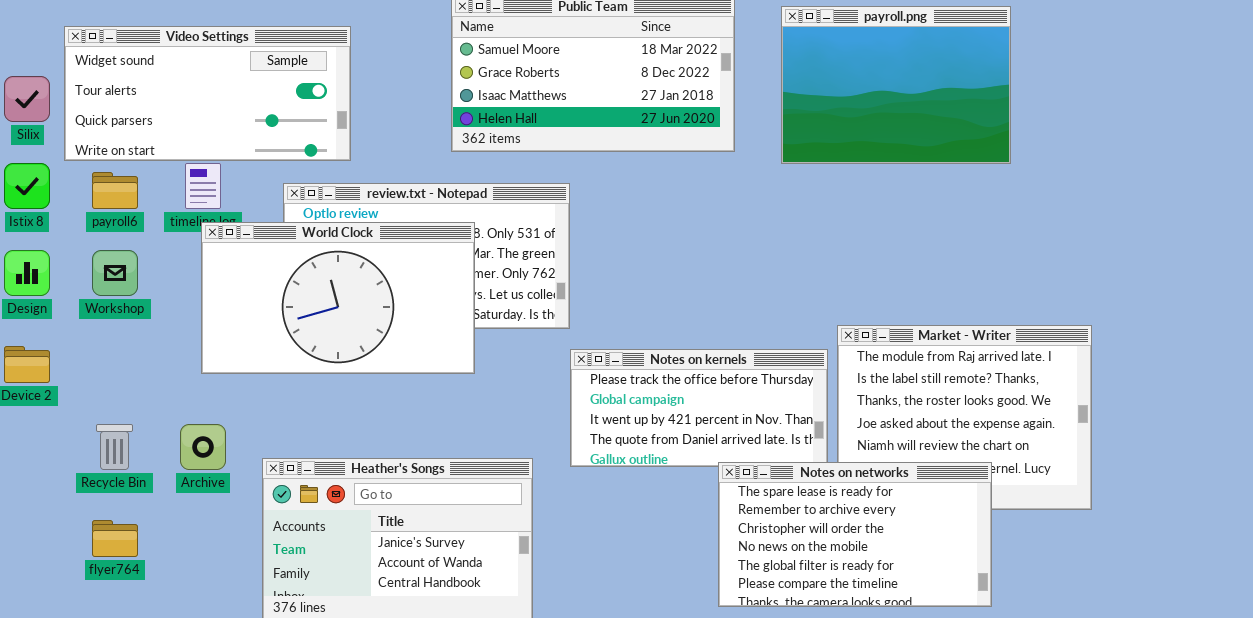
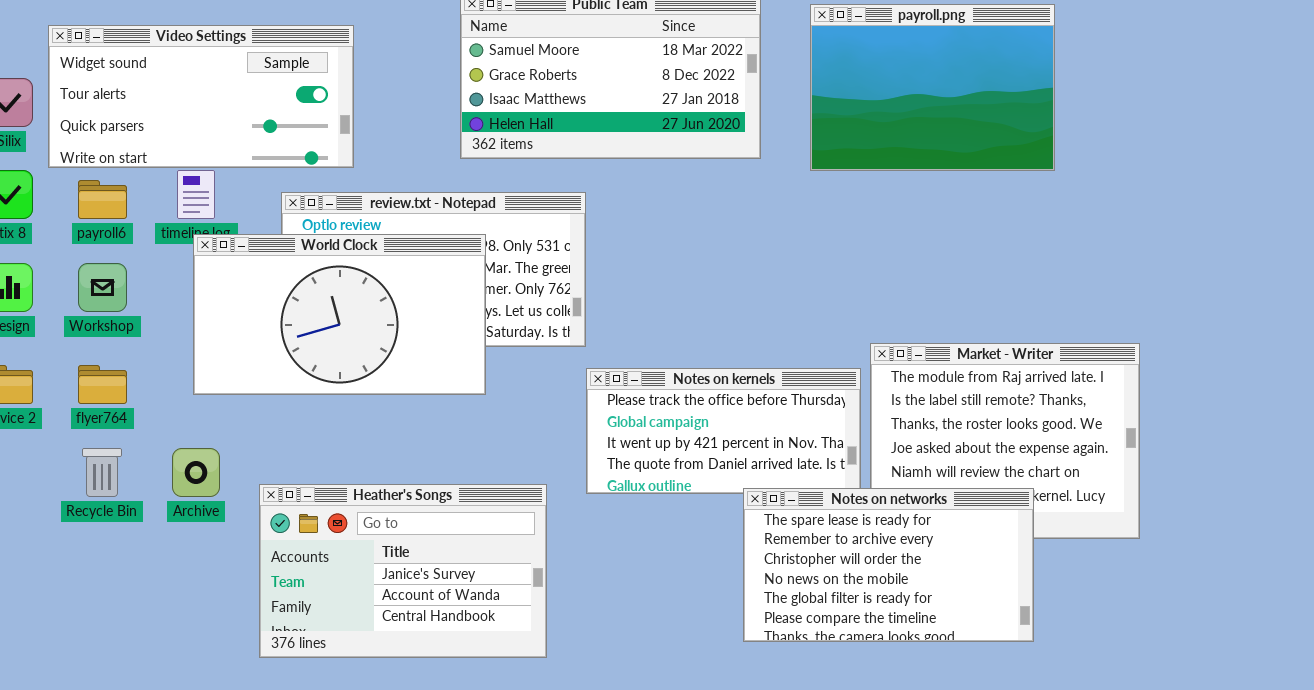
flyer764: [92,520,138,557] -> [78,365,127,404], moved

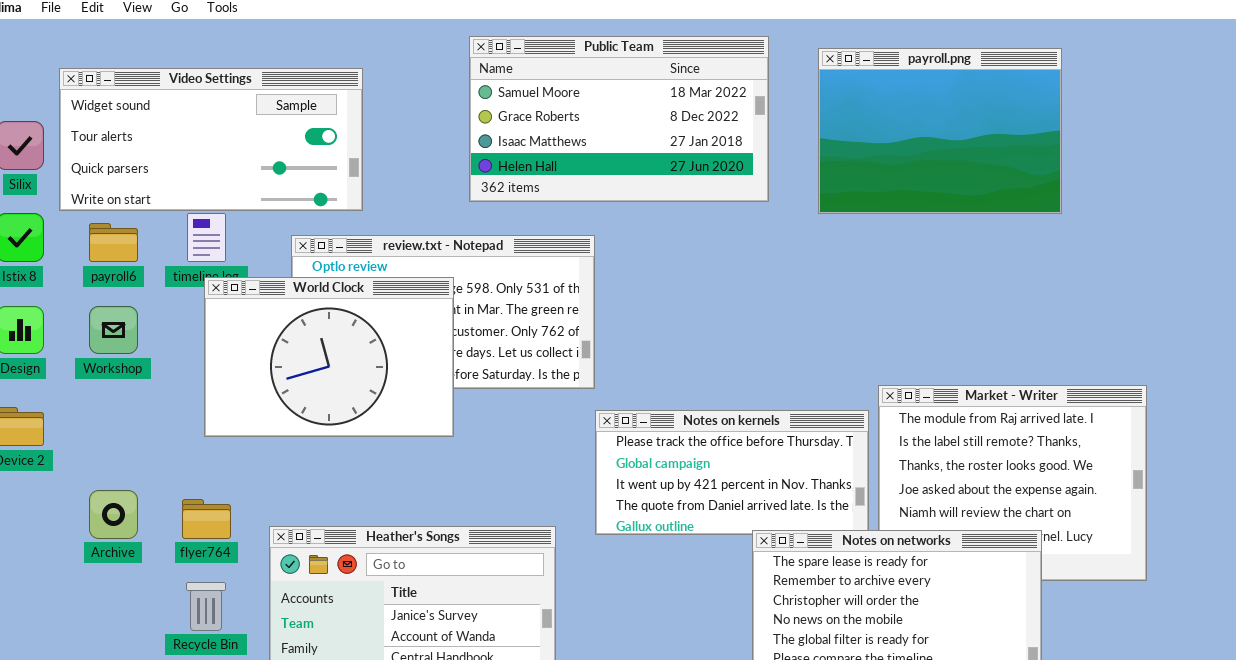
World Clock: [193,234,486,395] -> [204,277,454,437], resized
flyer764: [78,365,127,404] -> [182,499,231,539], moved
Recycle Bin: [82,448,122,497] -> [186,582,226,631], moved
Archive: [172,448,220,497] -> [89,490,138,539], moved

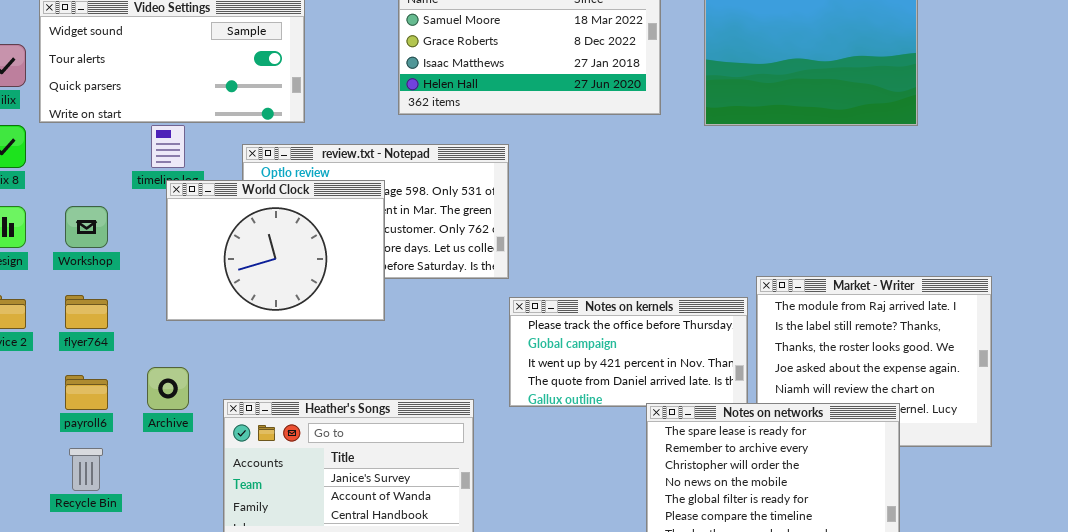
payroll6: [89,223,138,262] -> [65,375,108,410], moved
Archive: [89,490,138,539] -> [147,367,189,410], moved
flyer764: [182,499,231,539] -> [65,295,108,329], moved
Recycle Bin: [186,582,226,631] -> [69,448,103,491], moved

